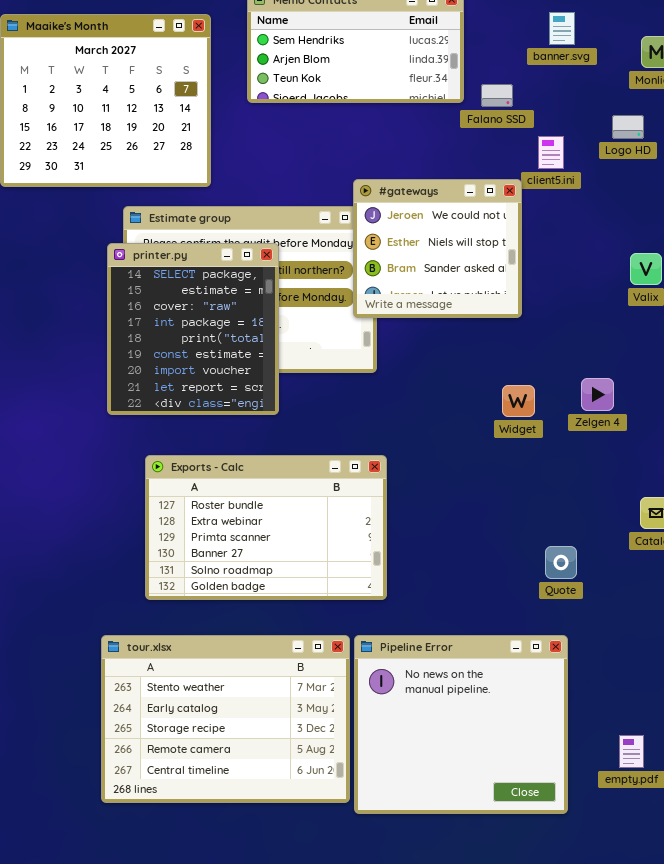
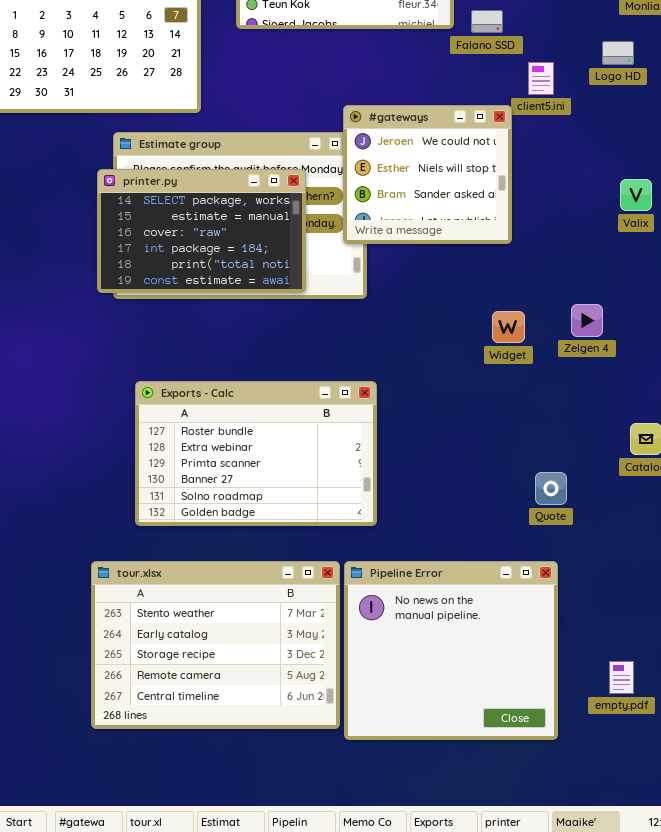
printer.py: [107,243,279,415] -> [97,169,306,293], resized

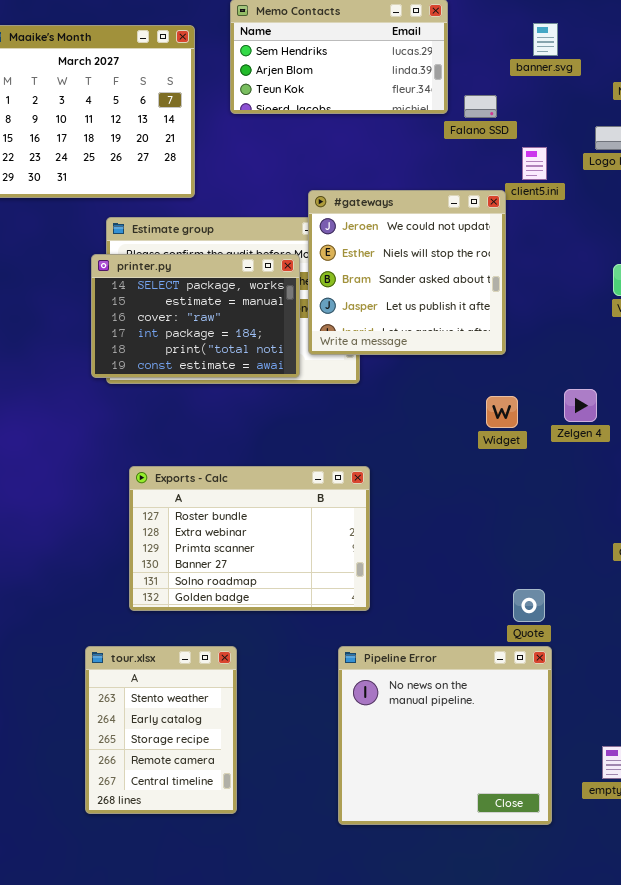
#gateways: [343,105,512,244] -> [308,190,506,355], resized
Quote: [535,472,567,505] -> [513,589,545,622], moved
tour.xlsx: [91,561,340,729] -> [85,646,237,814], resized

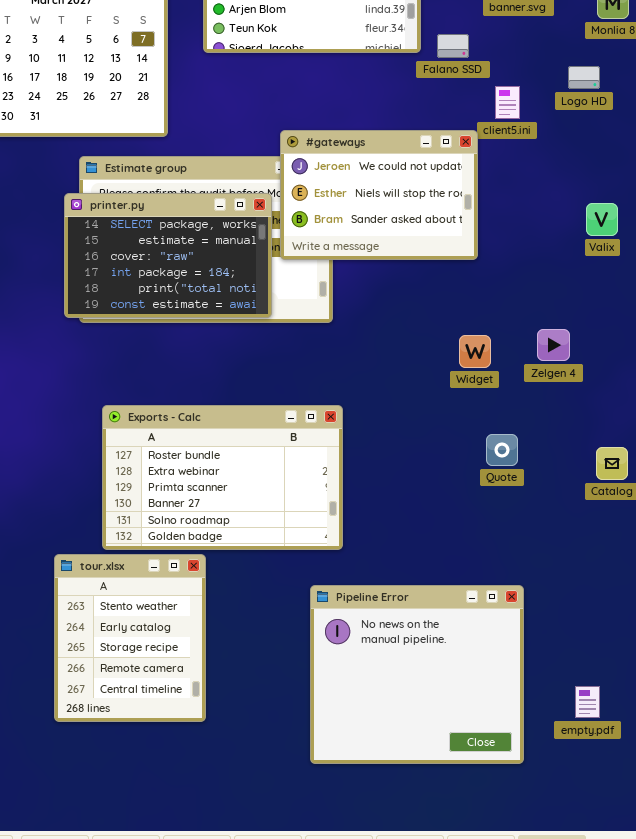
#gateways: [308,190,506,355] -> [280,130,478,260], resized
Quote: [513,589,545,622] -> [486,434,518,466], moved
tour.xlsx: [85,646,237,814] -> [54,554,206,722], moved

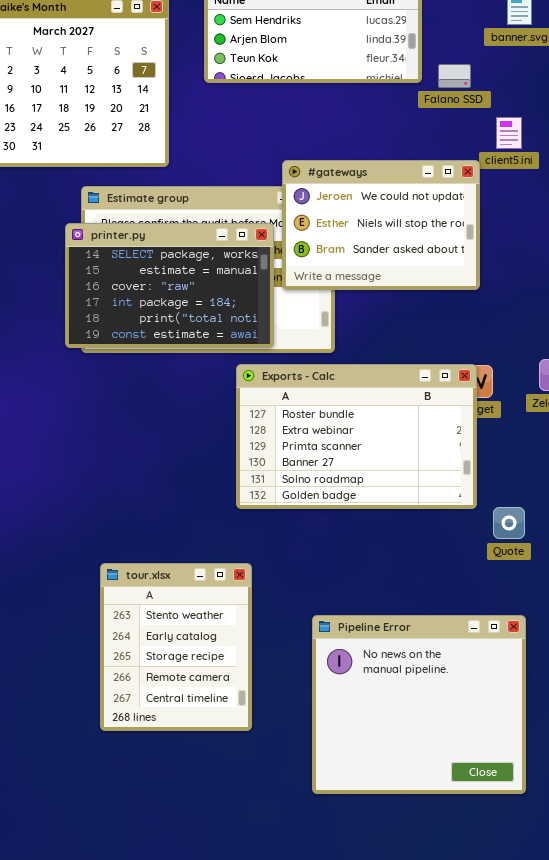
Exports - Calc: [102,405,343,550] -> [236,364,477,509], moved
Quote: [486,434,518,466] -> [493,507,525,539], moved
tour.xlsx: [54,554,206,722] -> [100,563,252,731], moved

